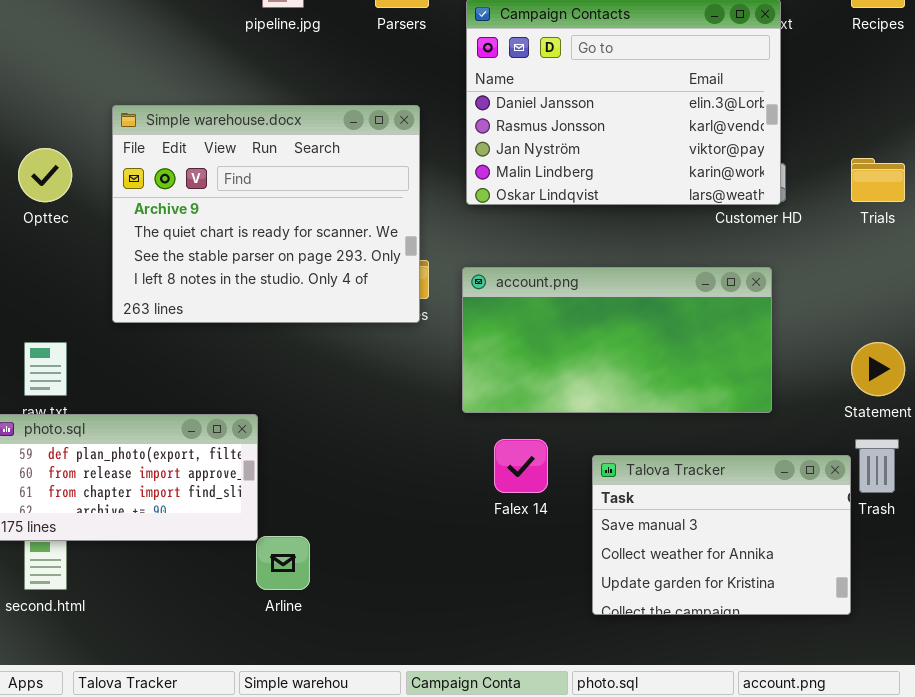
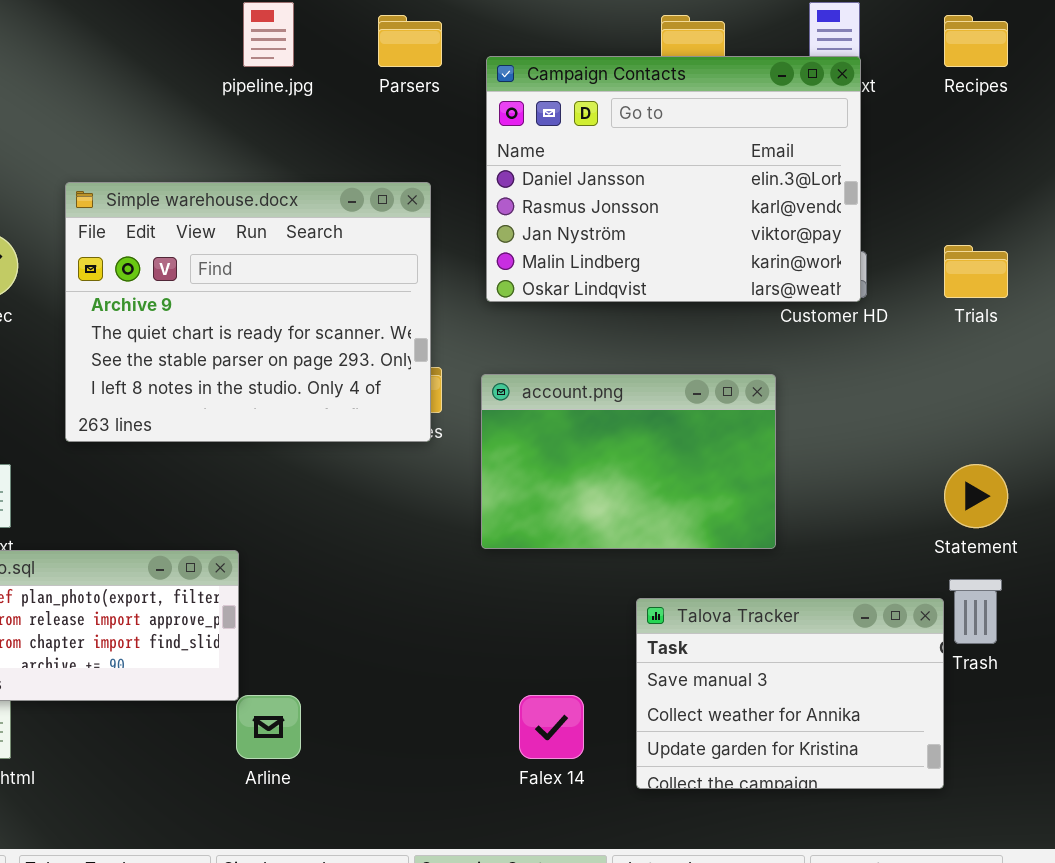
account.png: [462,267,772,413] -> [481,374,776,549], resized
Falex 14: [494,439,548,493] -> [519,695,584,759], moved

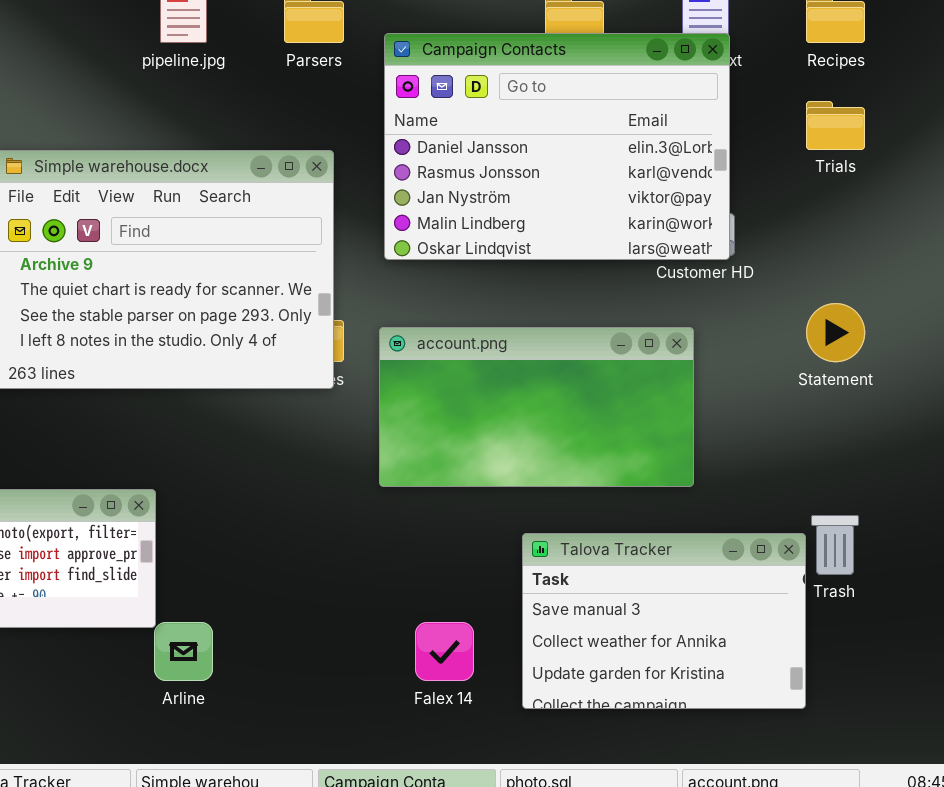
Trials: [944,245,1008,298] -> [806,101,865,150], moved
account.png: [481,374,776,549] -> [379,327,694,487], resized
Statement: [944,464,1008,528] -> [806,303,865,362], moved

